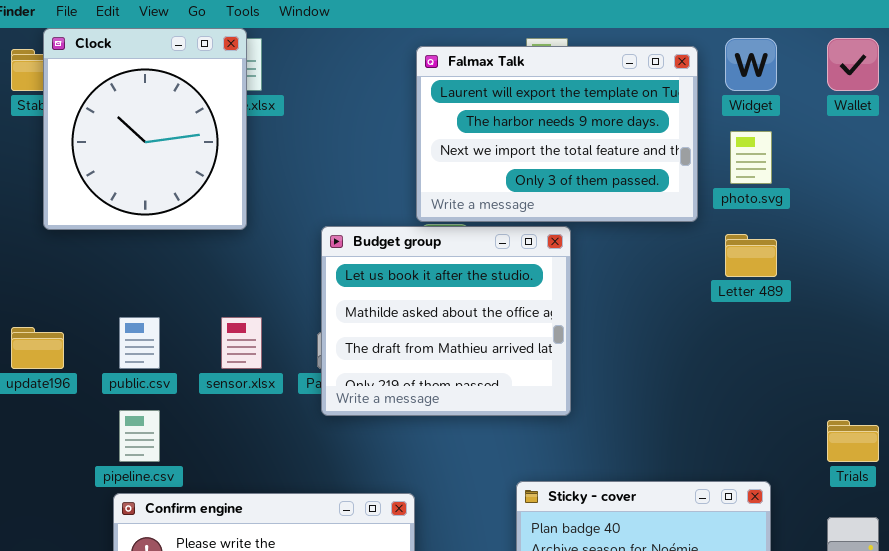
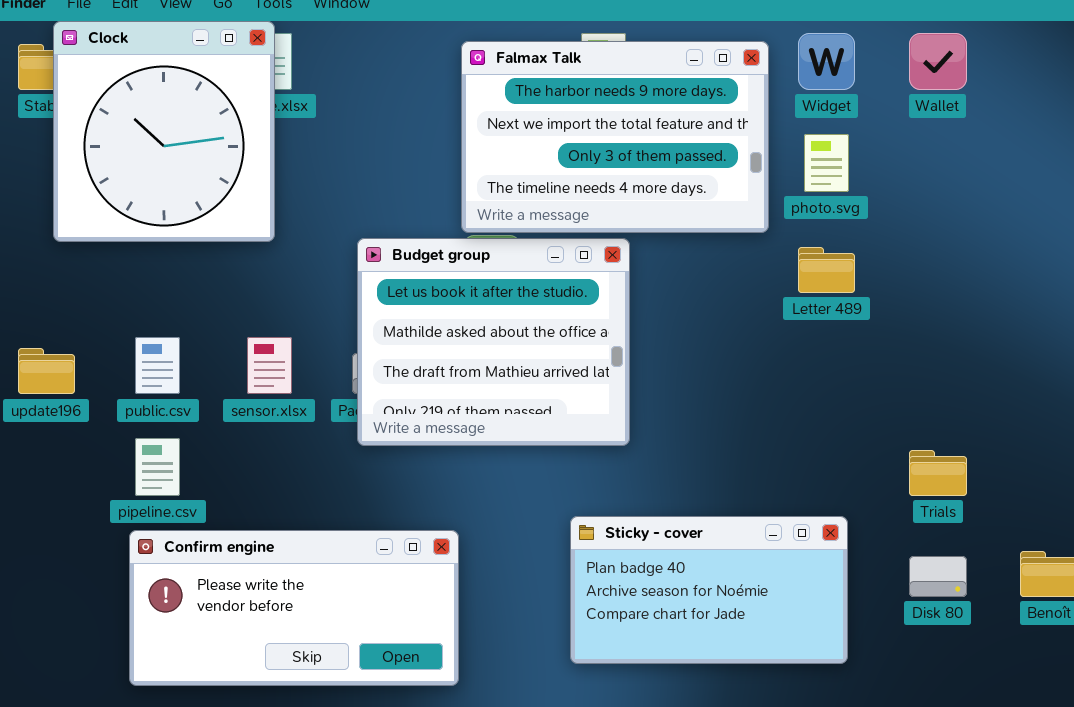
Falmax Talk: [416,46,698,222] -> [461,41,769,233], scrolled down 1 row

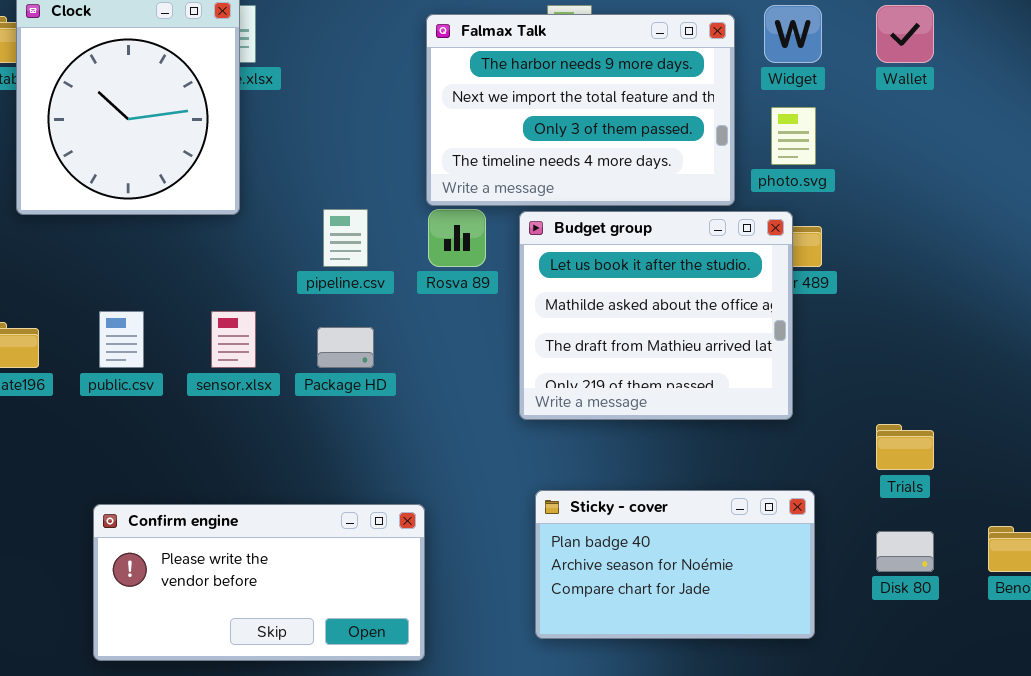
Budget group: [357,238,630,446] -> [519,211,793,420], moved
pipeline.csv: [135,438,180,496] -> [323,209,368,267], moved

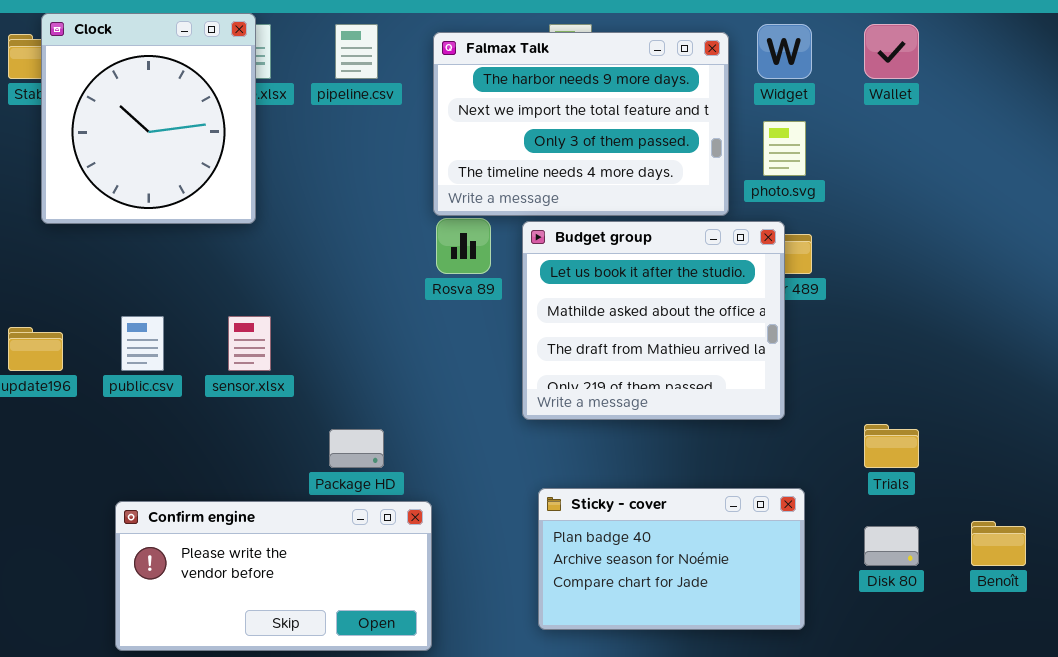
pipeline.csv: [323,209,368,267] -> [335,24,378,79], moved
Package HD: [317,327,374,368] -> [329,429,384,468], moved

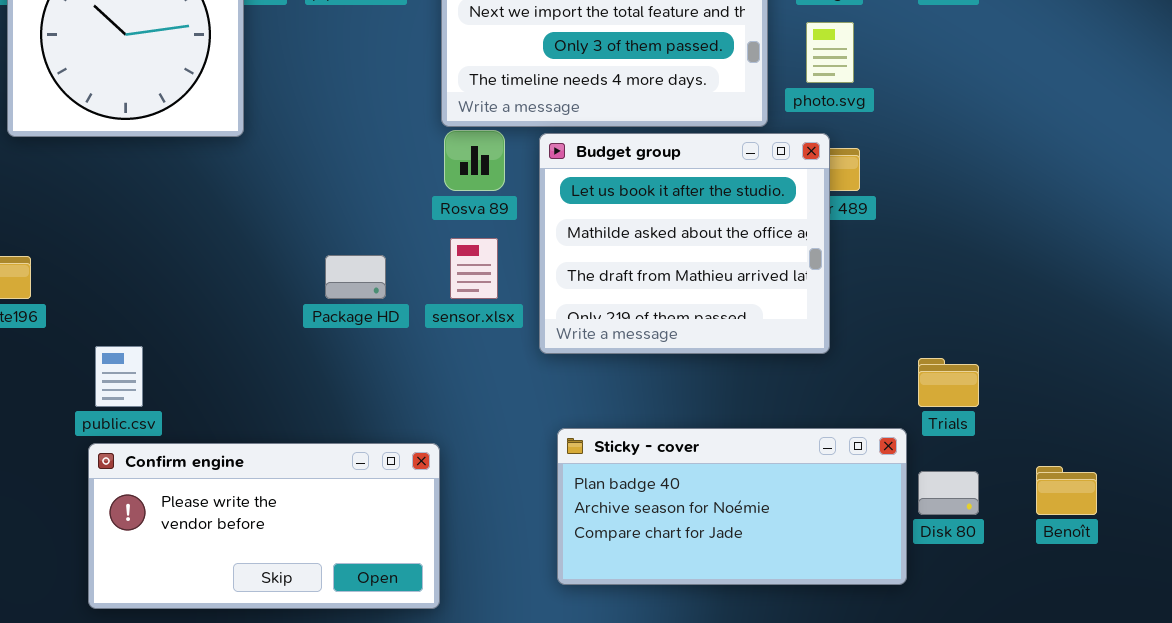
public.csv: [121,316,164,371] -> [95,346,143,407], moved
sensor.xlsx: [228,316,271,371] -> [450,238,498,299], moved
Package HD: [329,429,384,468] -> [325,255,386,299], moved
Sticky - cover: [538,488,805,630] -> [557,428,907,585], resized

